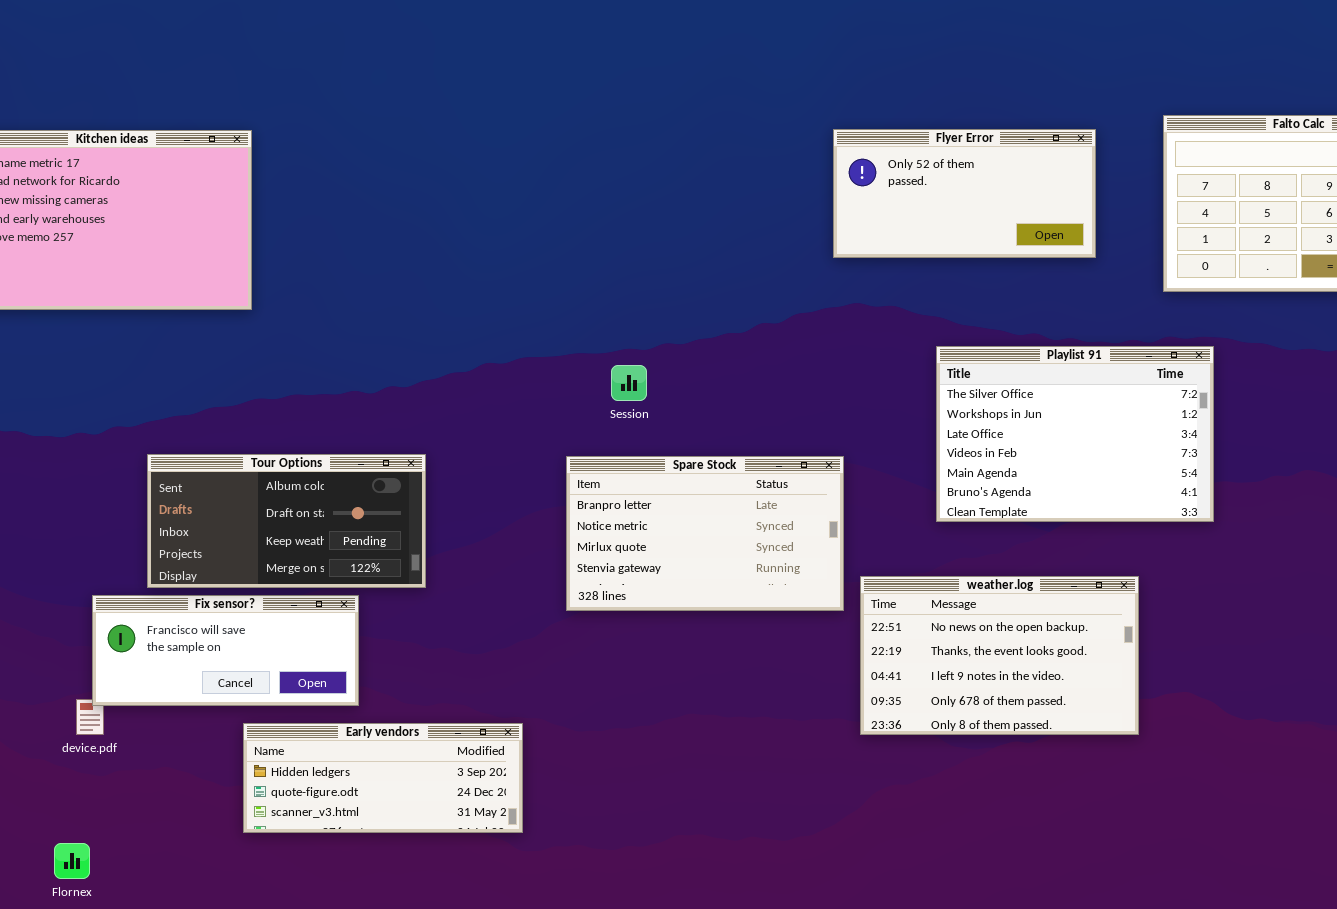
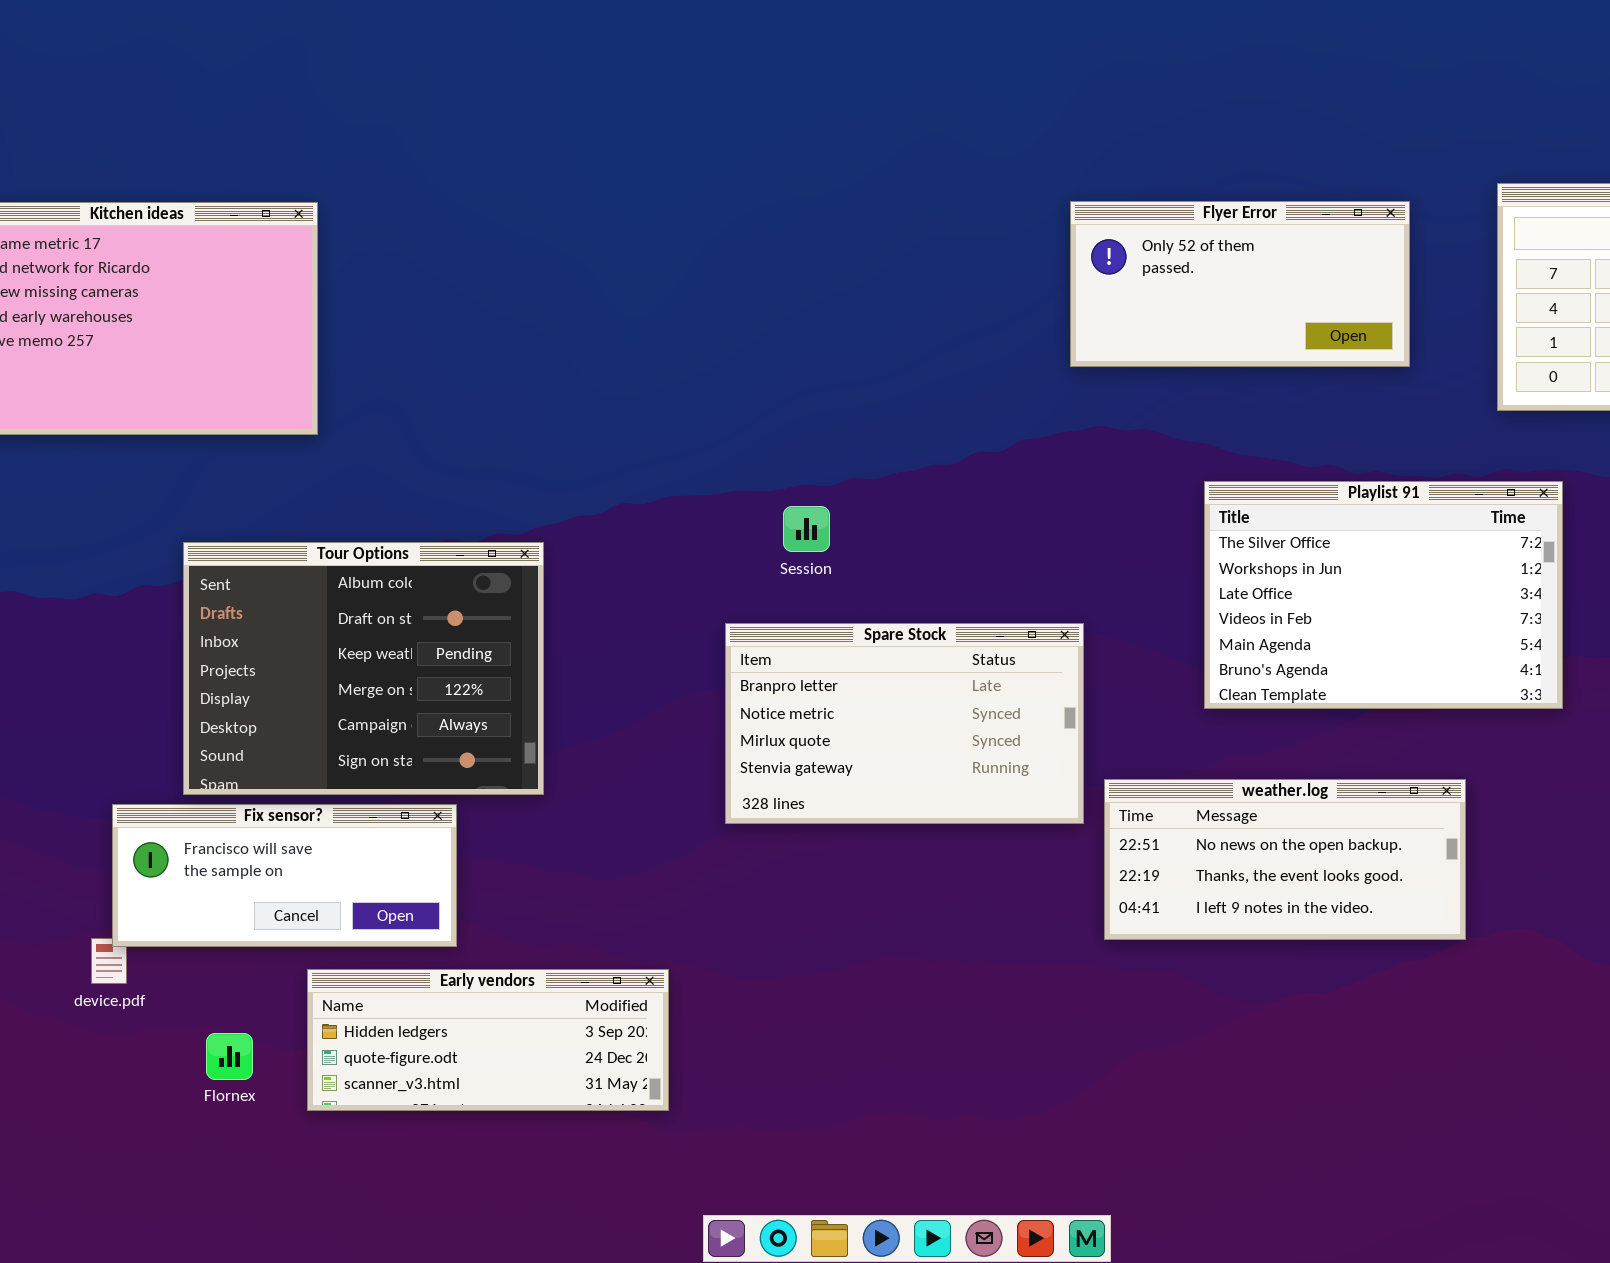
Tour Options: [147,454,426,588] -> [183,542,544,795], resized
weather.log: [860,576,1139,735] -> [1104,779,1466,940], resized
Flornex: [54,843,90,879] -> [206,1033,253,1080], moved

